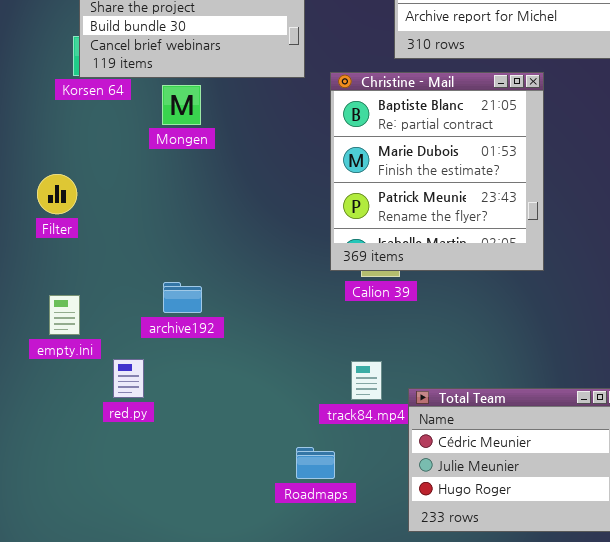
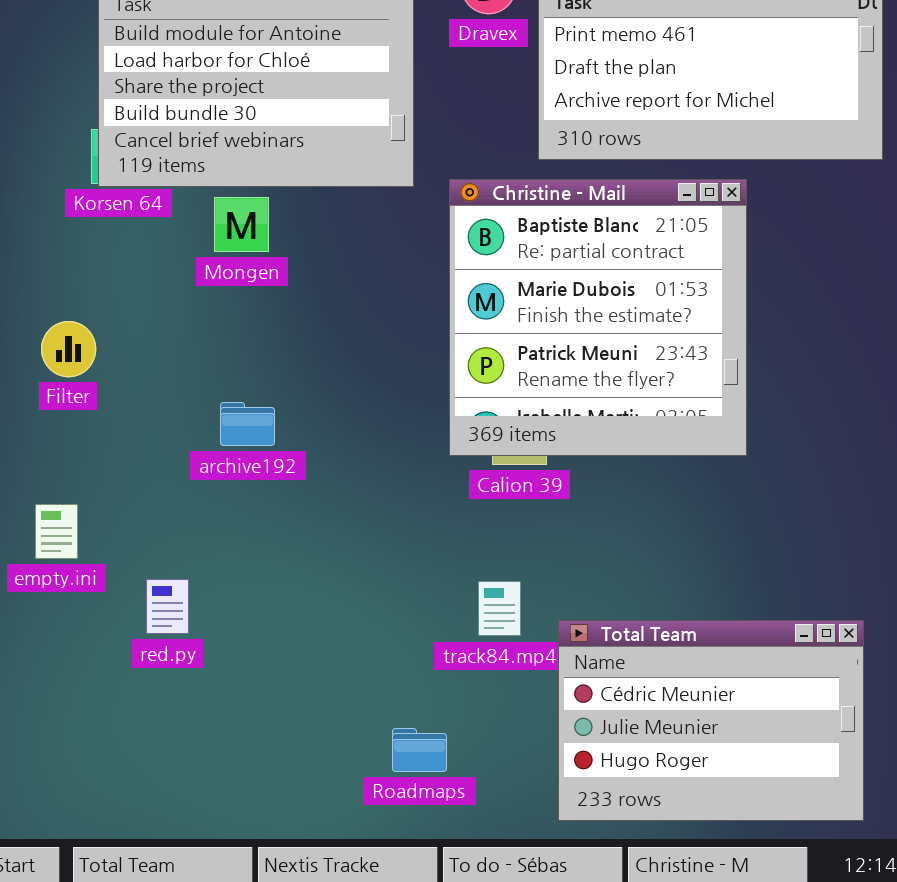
archive192: [163,282,202,313] -> [220,402,275,446], moved
empty.ini: [49,295,80,335] -> [35,504,78,559], moved
Roadmaps: [296,447,335,479] -> [392,728,447,772], moved

